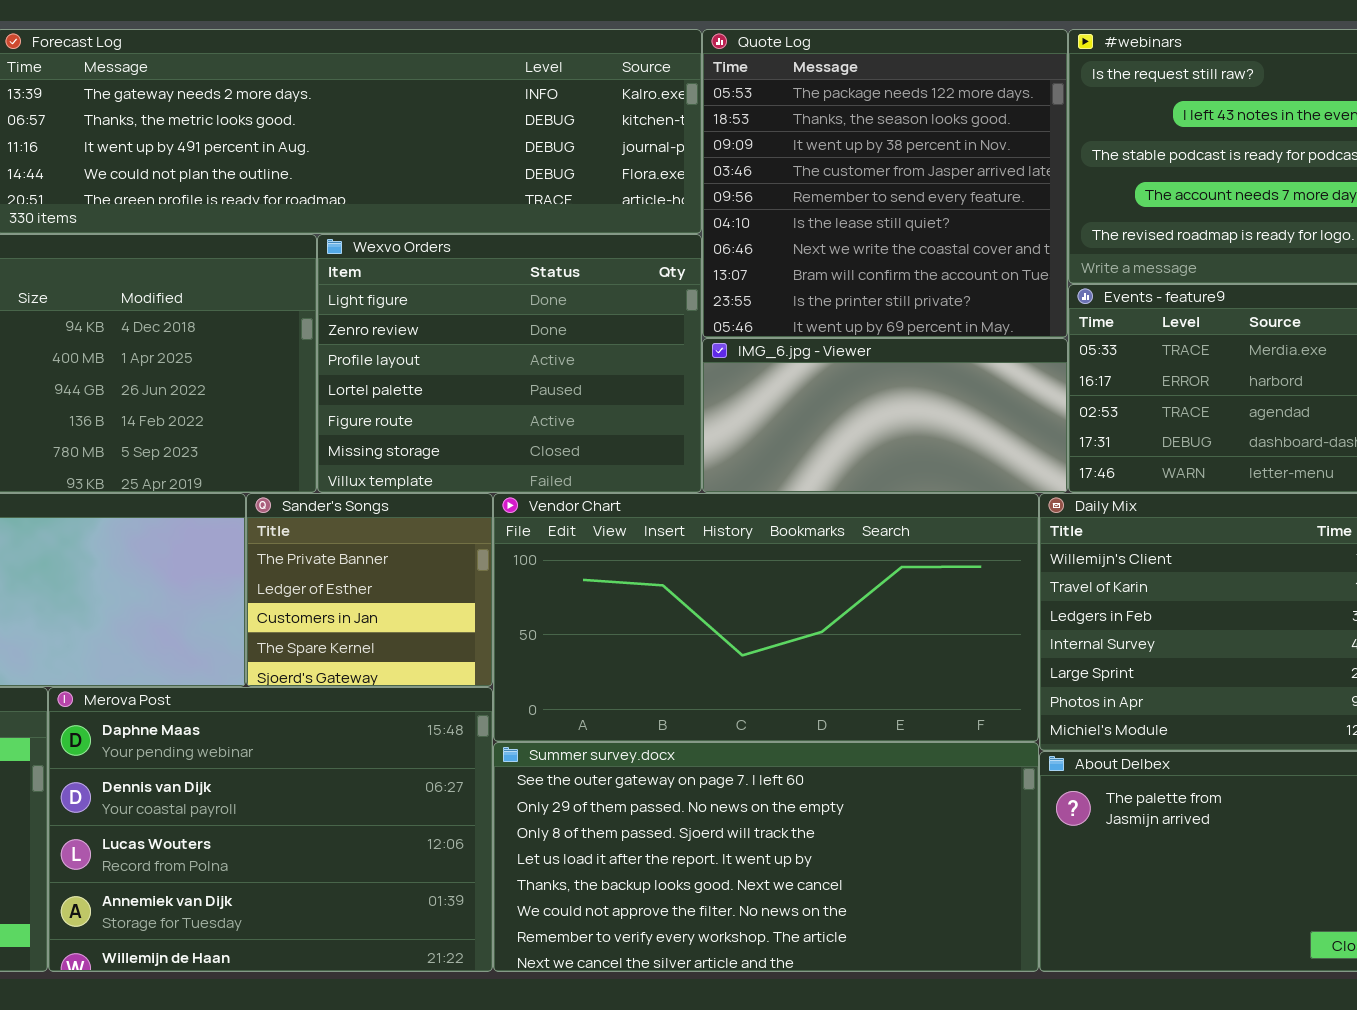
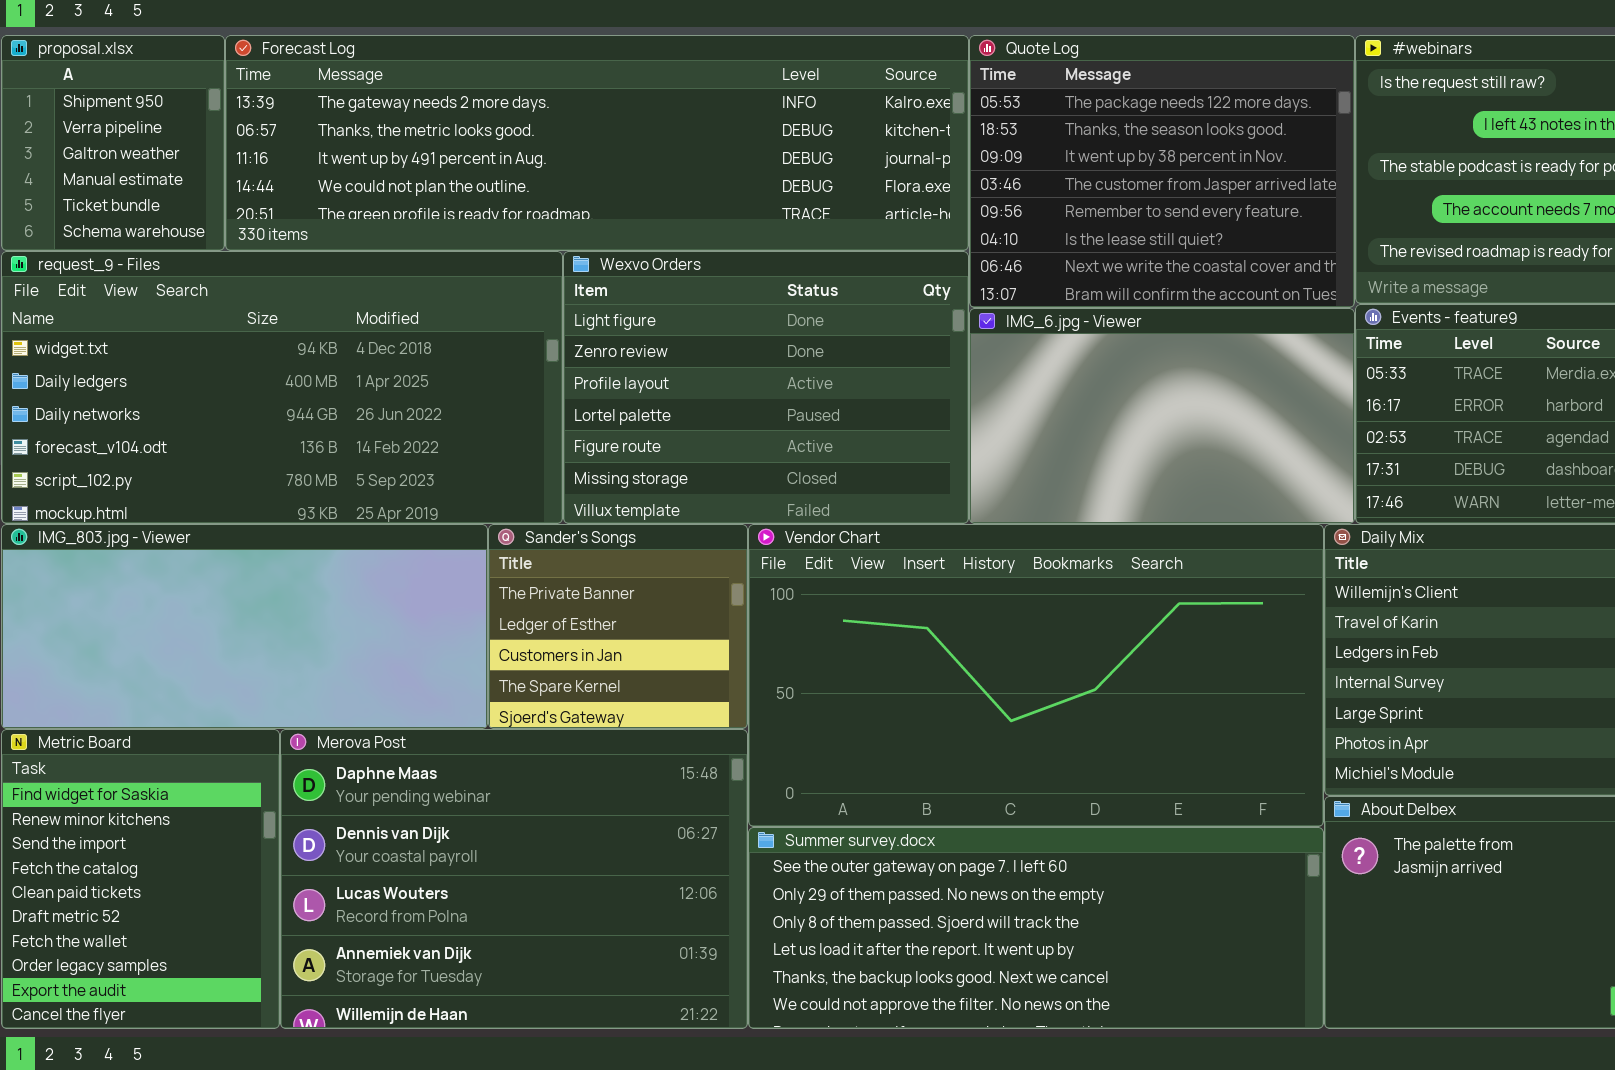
Quote Log: [702,29,1068,338] -> [969,35,1355,308], resized
IMG_6.jpg - Viewer: [702,338,1068,493] -> [969,308,1355,524], resized
Vendor Chart: [493,493,1039,742] -> [748,524,1324,827], resized
Summer survey.docx: [493,742,1039,972] -> [748,827,1324,1029], resized

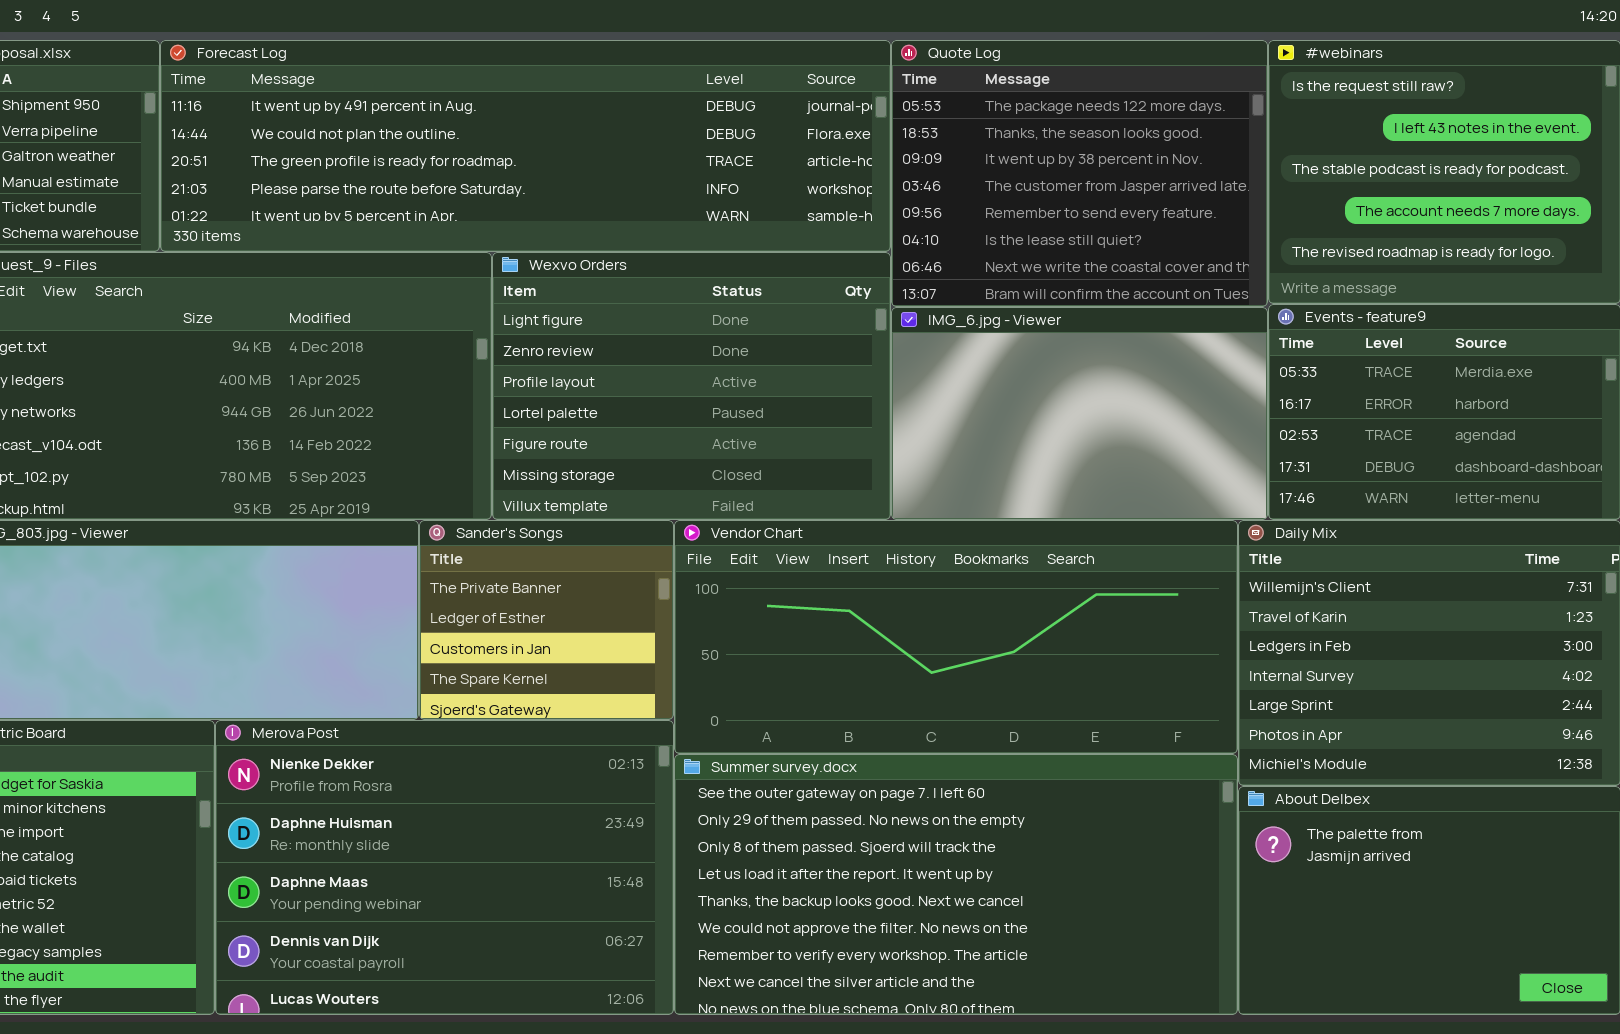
Forecast Log: [225,35,969,251] -> [160,40,891,252], scrolled down 2 rows
Vendor Chart: [748,524,1324,827] -> [674,520,1238,754], resized
Merova Post: [280,729,748,1029] -> [215,720,674,1015], scrolled up 2 rows
Summer survey.docx: [748,827,1324,1029] -> [674,754,1238,1015], resized

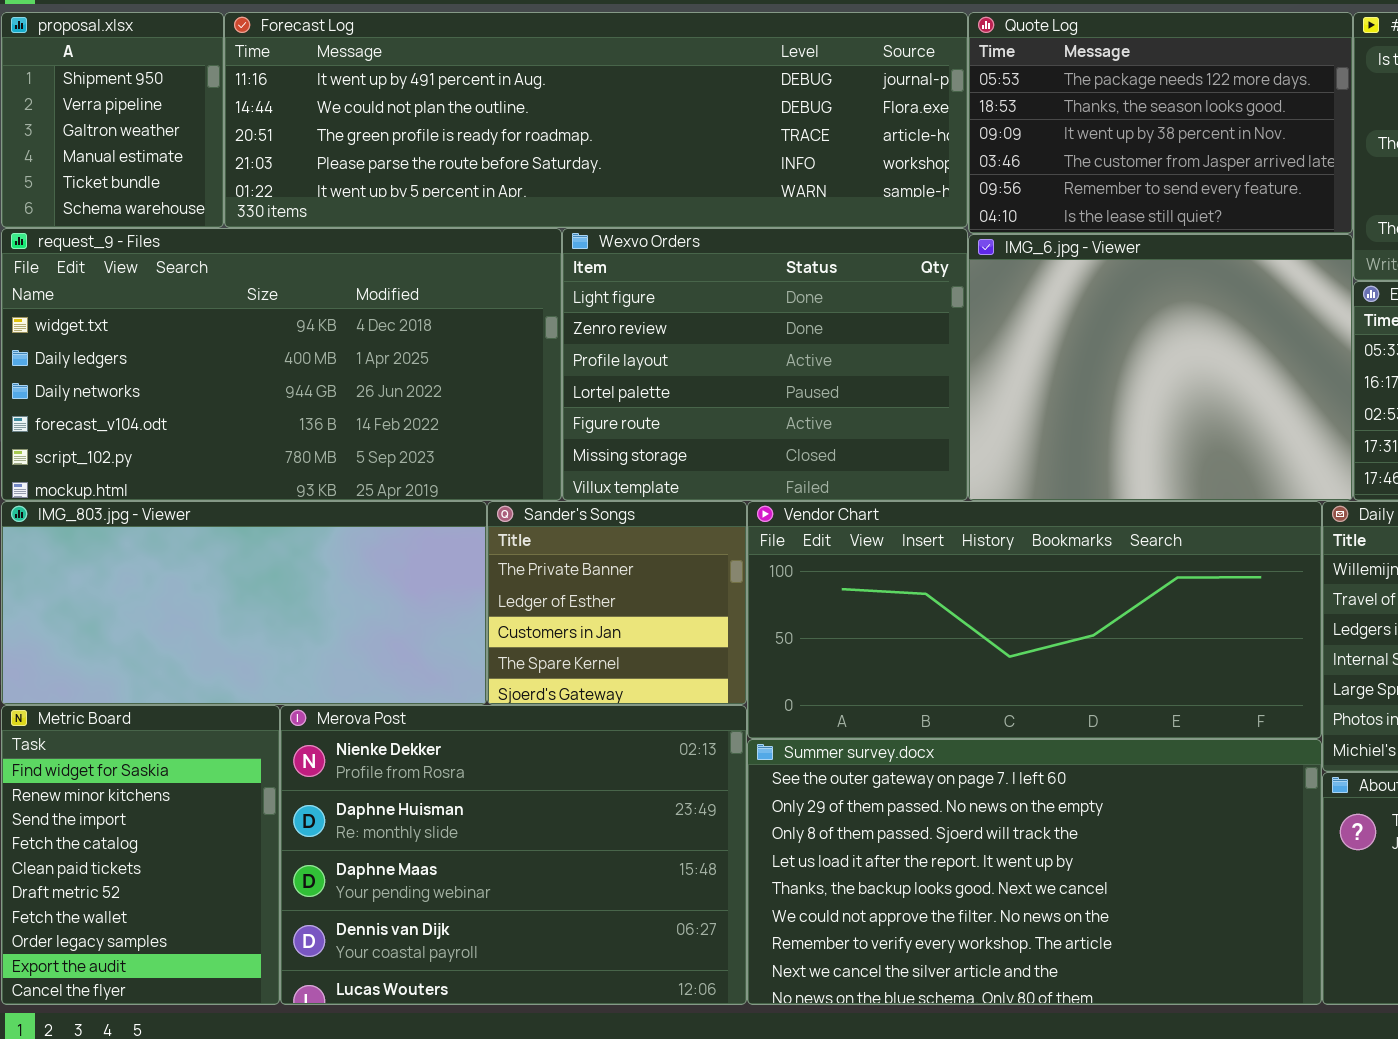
Quote Log: [891,40,1268,307] -> [968,12,1353,234], resized
IMG_6.jpg - Viewer: [891,307,1268,520] -> [968,234,1353,501], resized

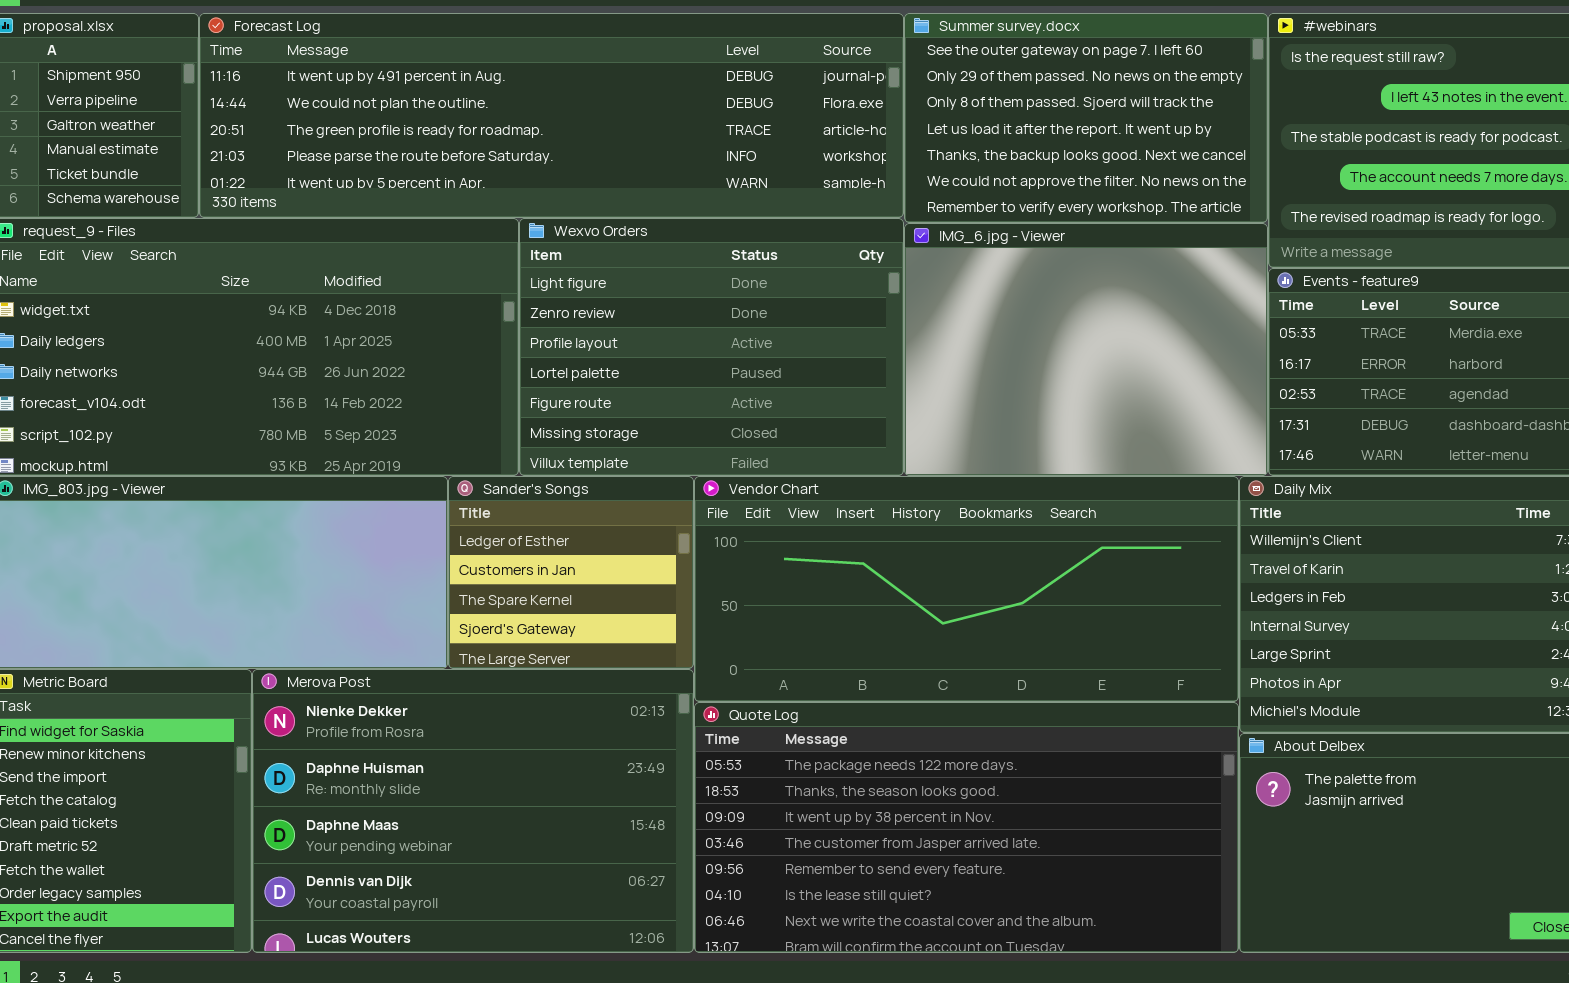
Quote Log: [968,12,1353,234] -> [694,702,1239,953], moved, resized
Sander's Songs: [487,501,747,705] -> [448,476,694,669], scrolled down 1 row
Summer survey.docx: [747,739,1322,1005] -> [904,13,1268,223], moved, resized

